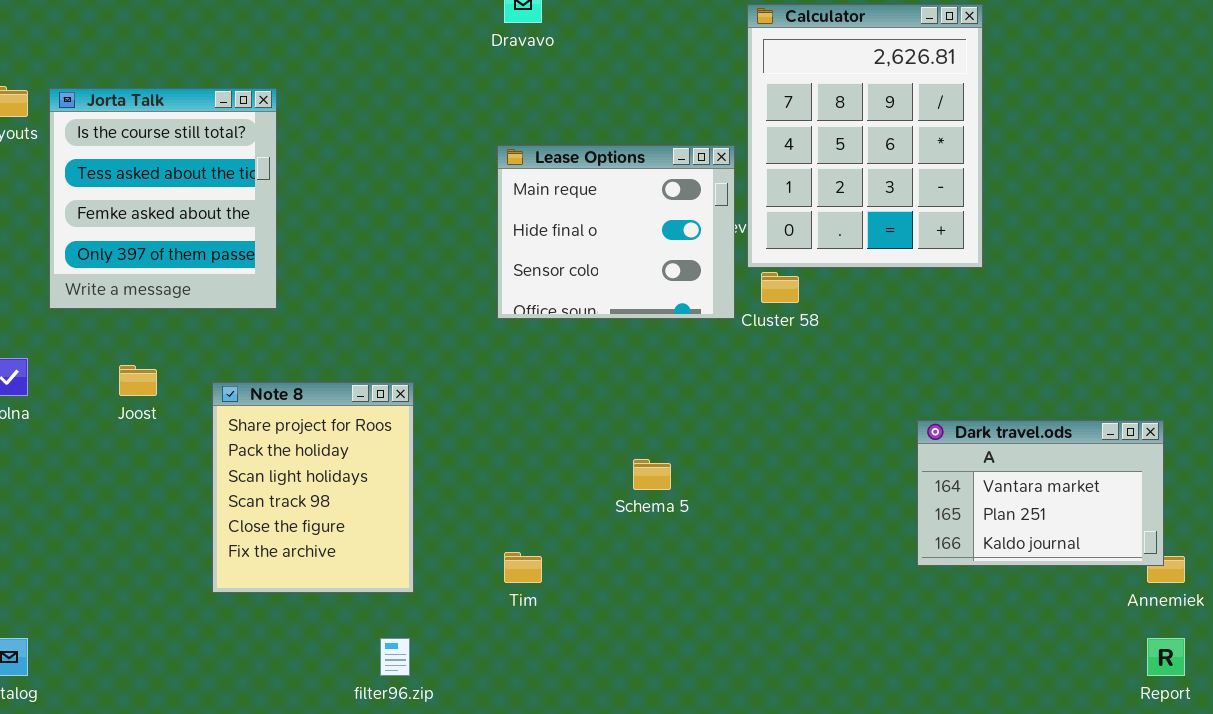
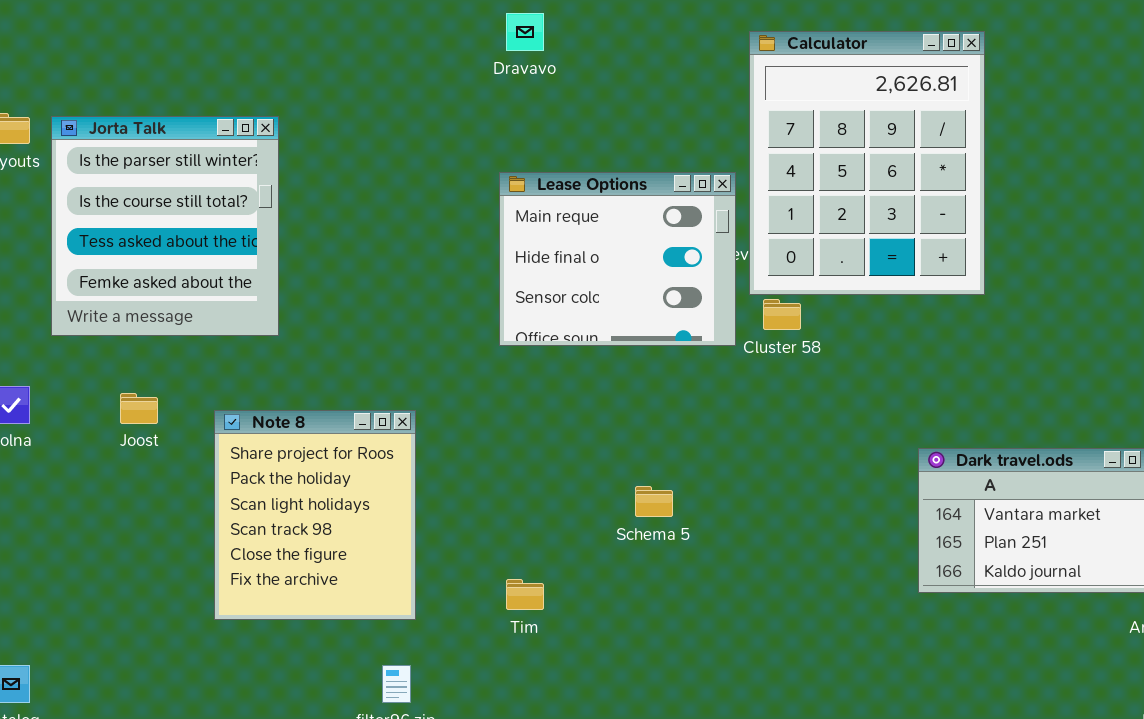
Jorta Talk: [49,88,277,309] -> [51,116,279,336], scrolled up 1 row

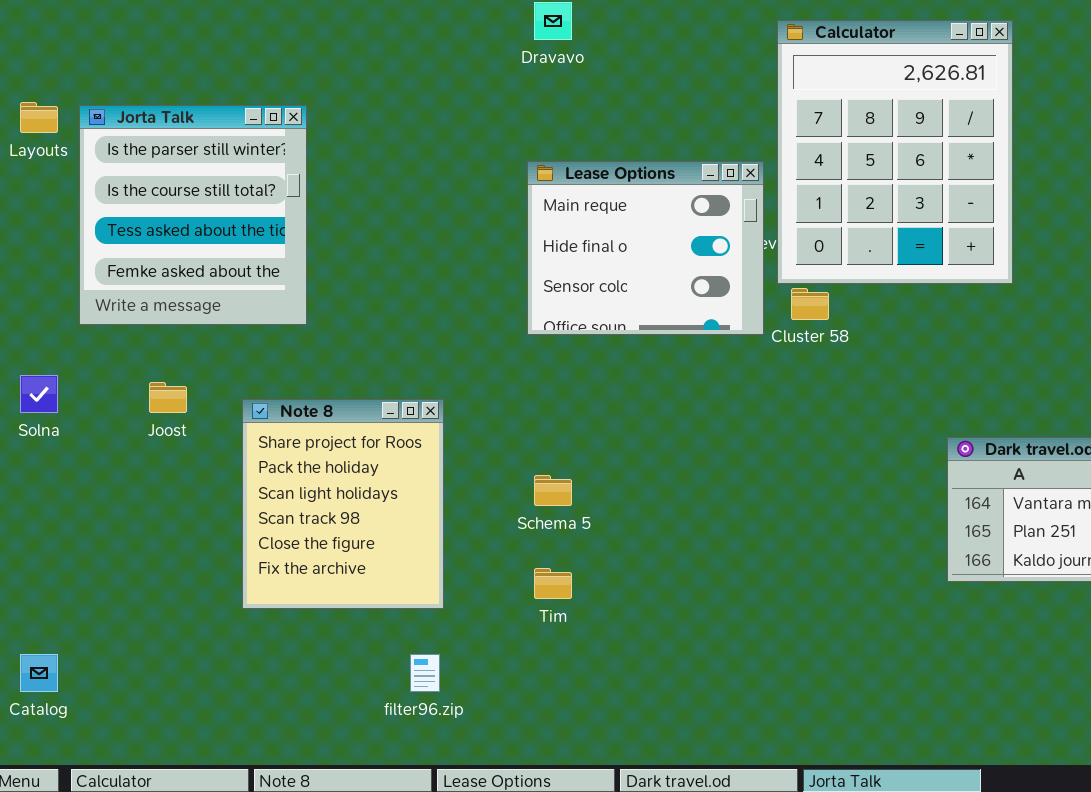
Schema 5: [635,486,673,517] -> [534,475,572,506], moved

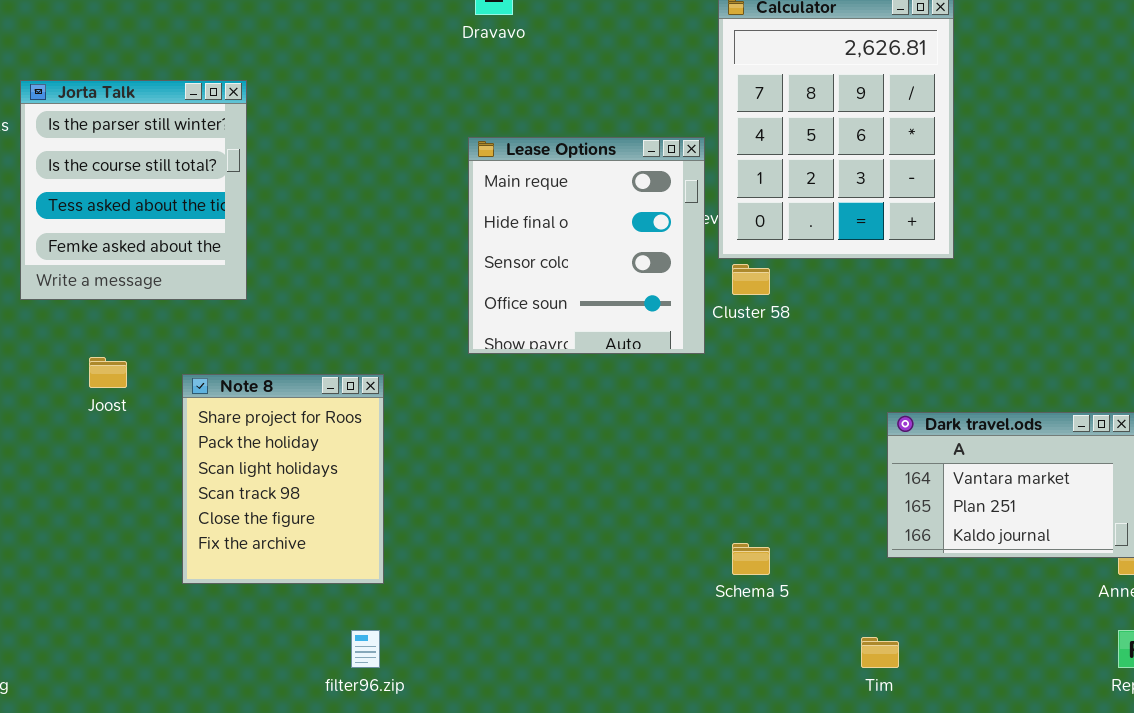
Lease Options: [527,161,764,335] -> [468,137,705,354], resized
Schema 5: [534,475,572,506] -> [732,543,770,575], moved
Tim: [534,568,572,599] -> [861,637,899,668], moved

